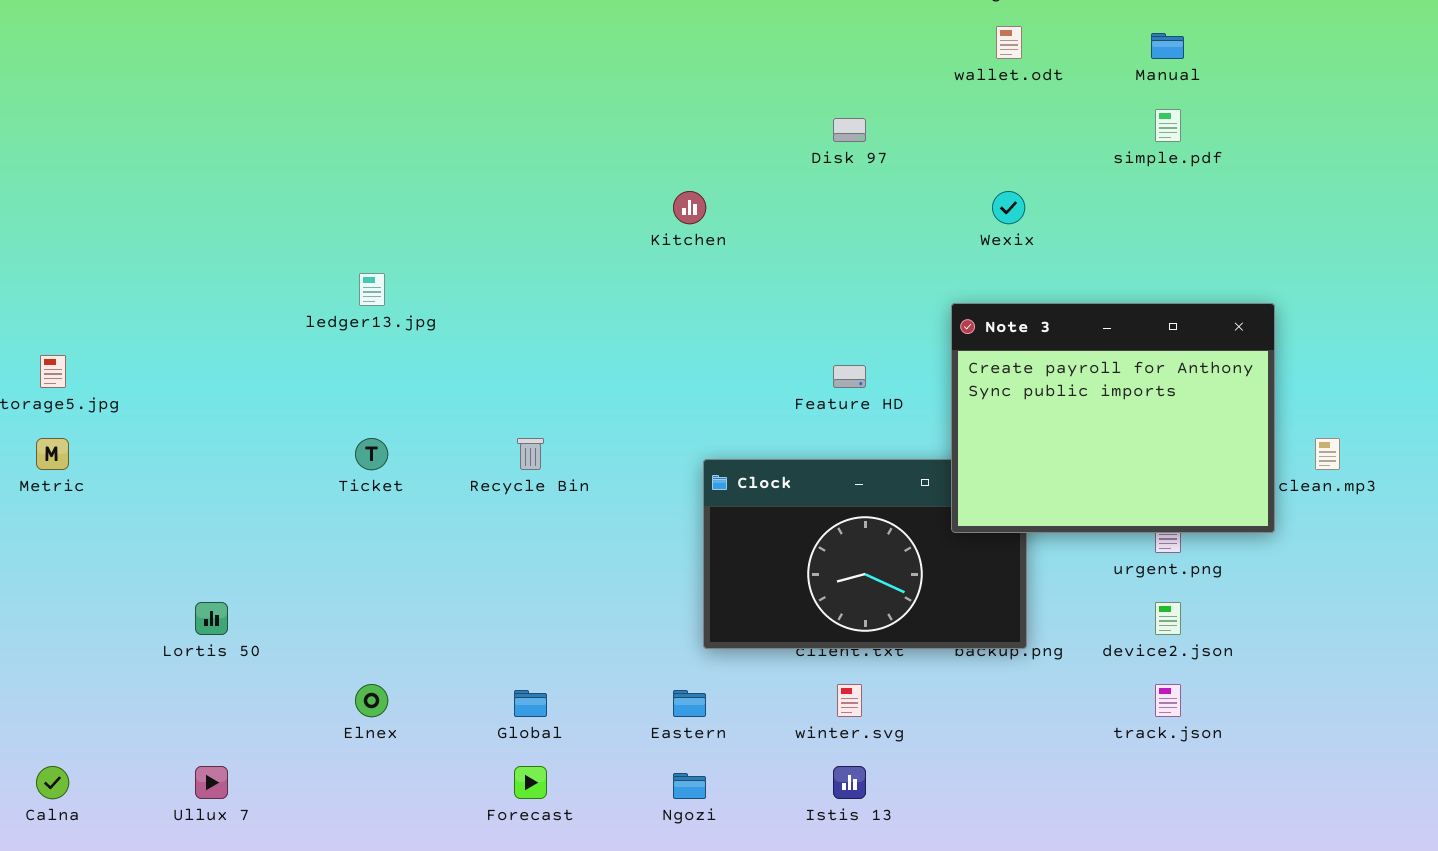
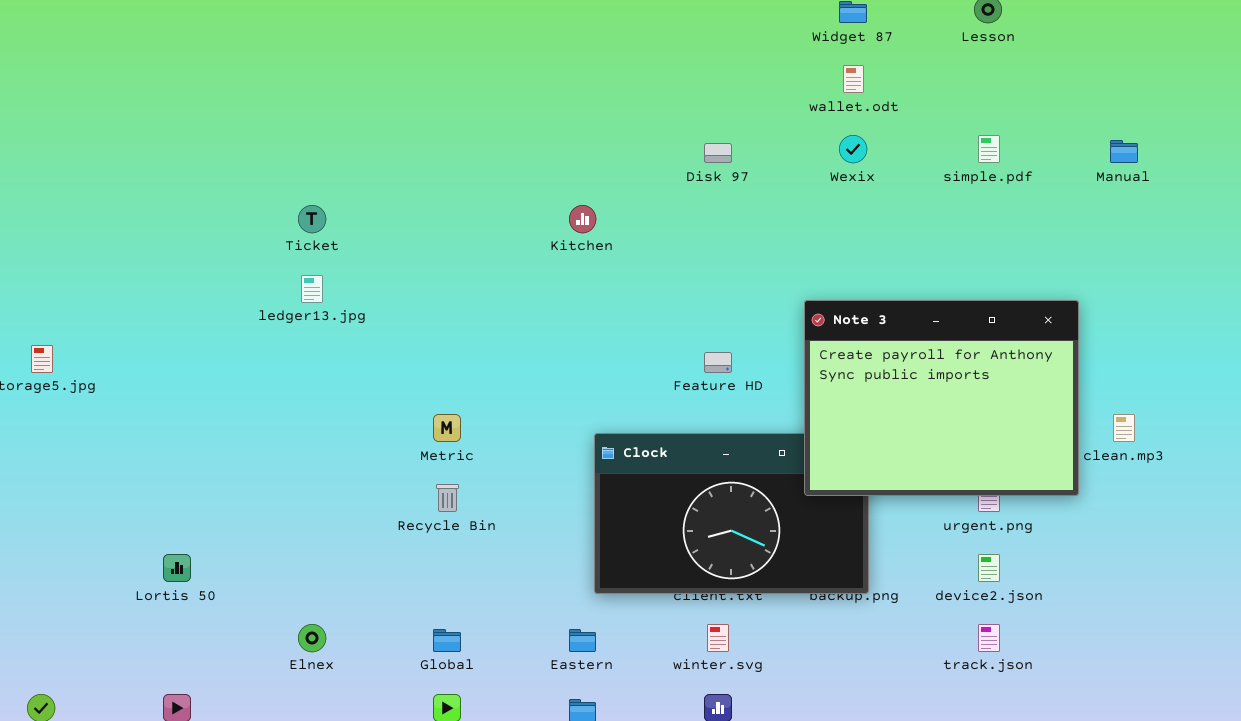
Manual: [1151,33,1184,59] -> [1110,140,1138,163], moved
Wexix: [992,191,1025,224] -> [839,135,867,163], moved
Metric: [36,438,69,470] -> [433,414,461,442], moved
Ticket: [355,438,388,470] -> [298,205,326,233], moved
Recycle Bin: [517,438,544,470] -> [436,484,459,512], moved

